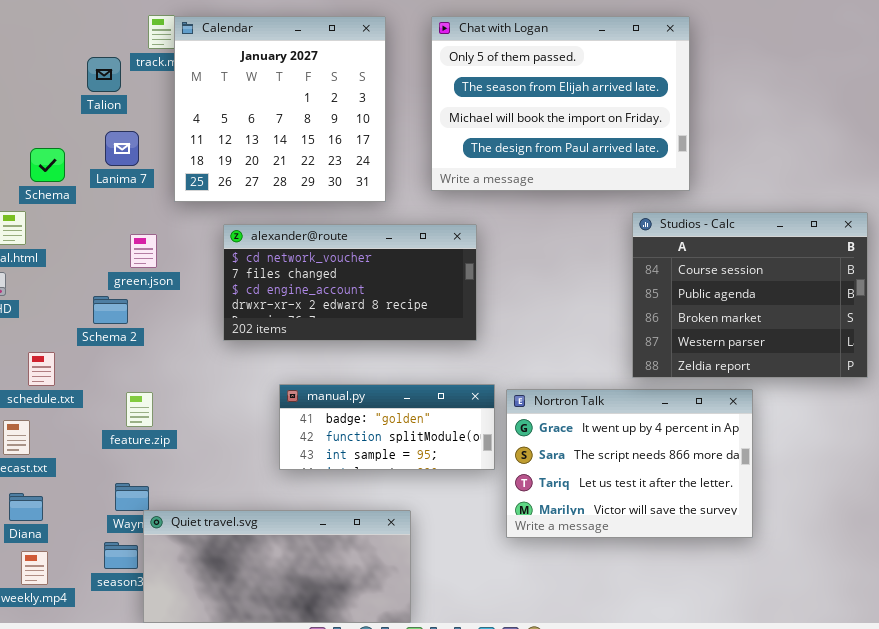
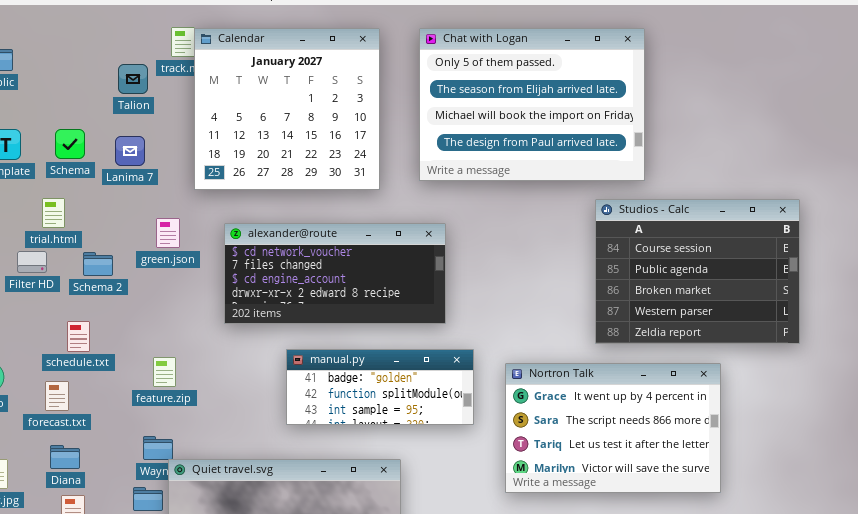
Lanima 7: [105,131,139,166] -> [115,136,145,166], moved
Schema: [30,148,65,182] -> [55,129,85,159], moved
alexander@route: [223,224,477,341] -> [224,223,446,324], moved
Schema 2: [93,296,128,324] -> [83,252,113,276], moved
Nortron Talk: [506,389,753,538] -> [505,363,721,493], moved

